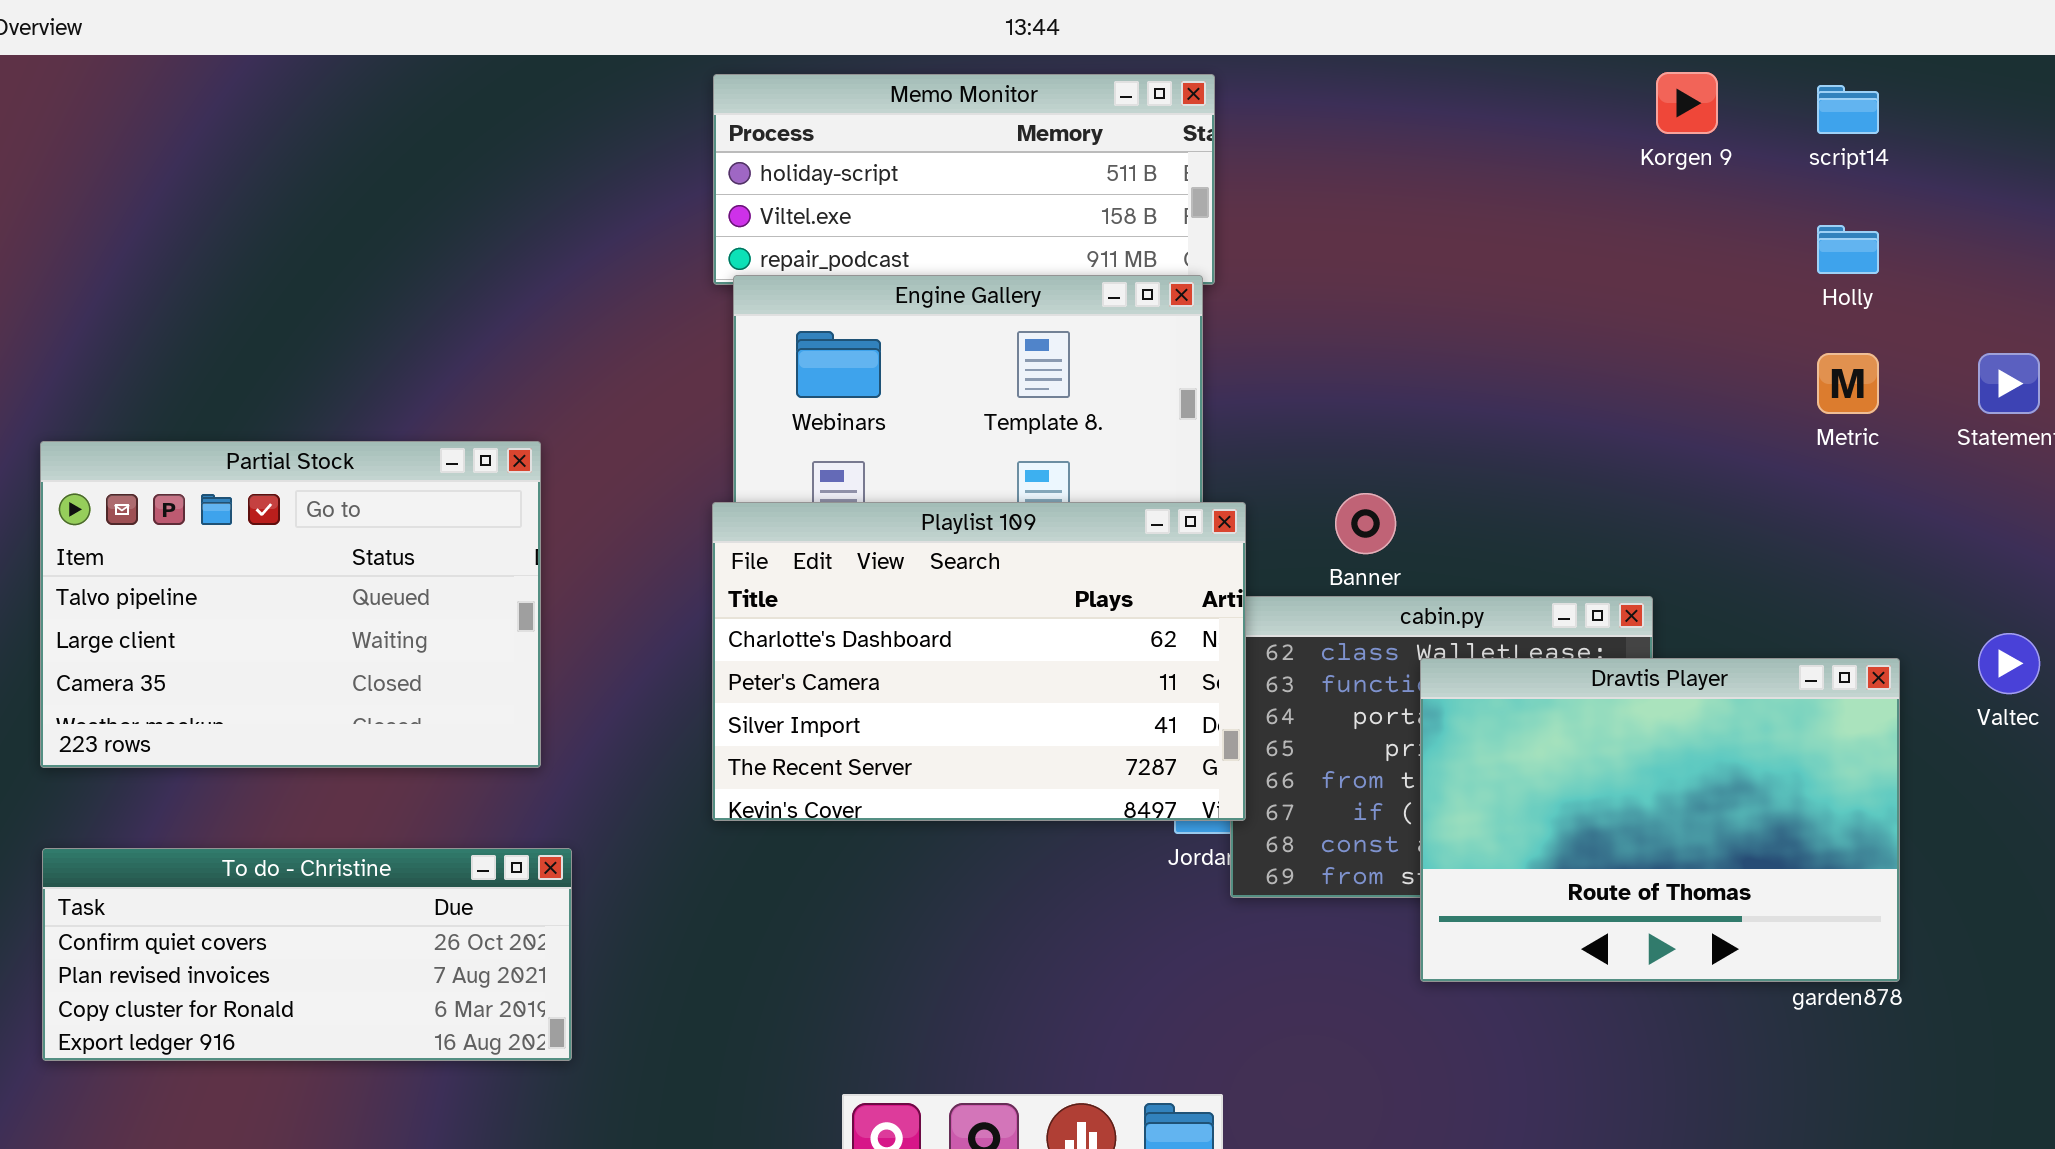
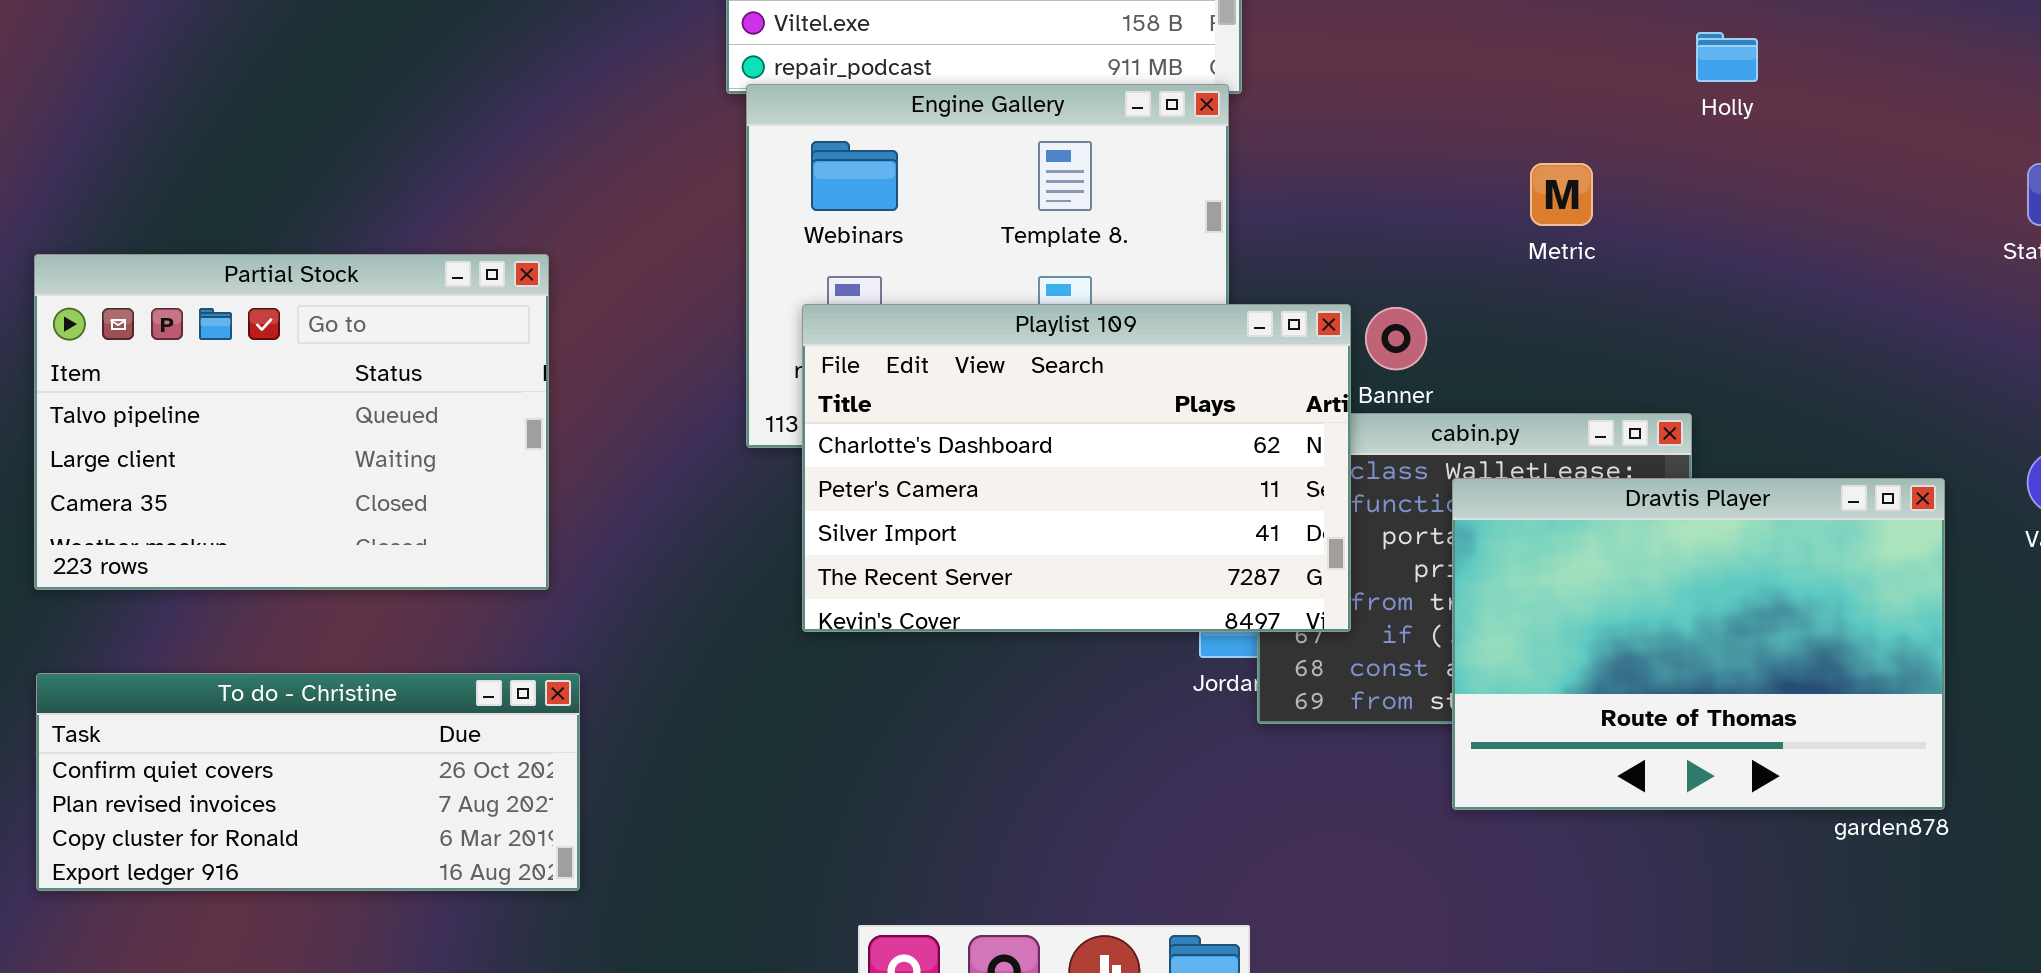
Holly: [1817,225,1879,274] -> [1696,32,1758,82], moved
Metric: [1817,353,1879,414] -> [1530,163,1593,226], moved
Playlist 109: [712,502,1246,821] -> [802,304,1351,632], moved

